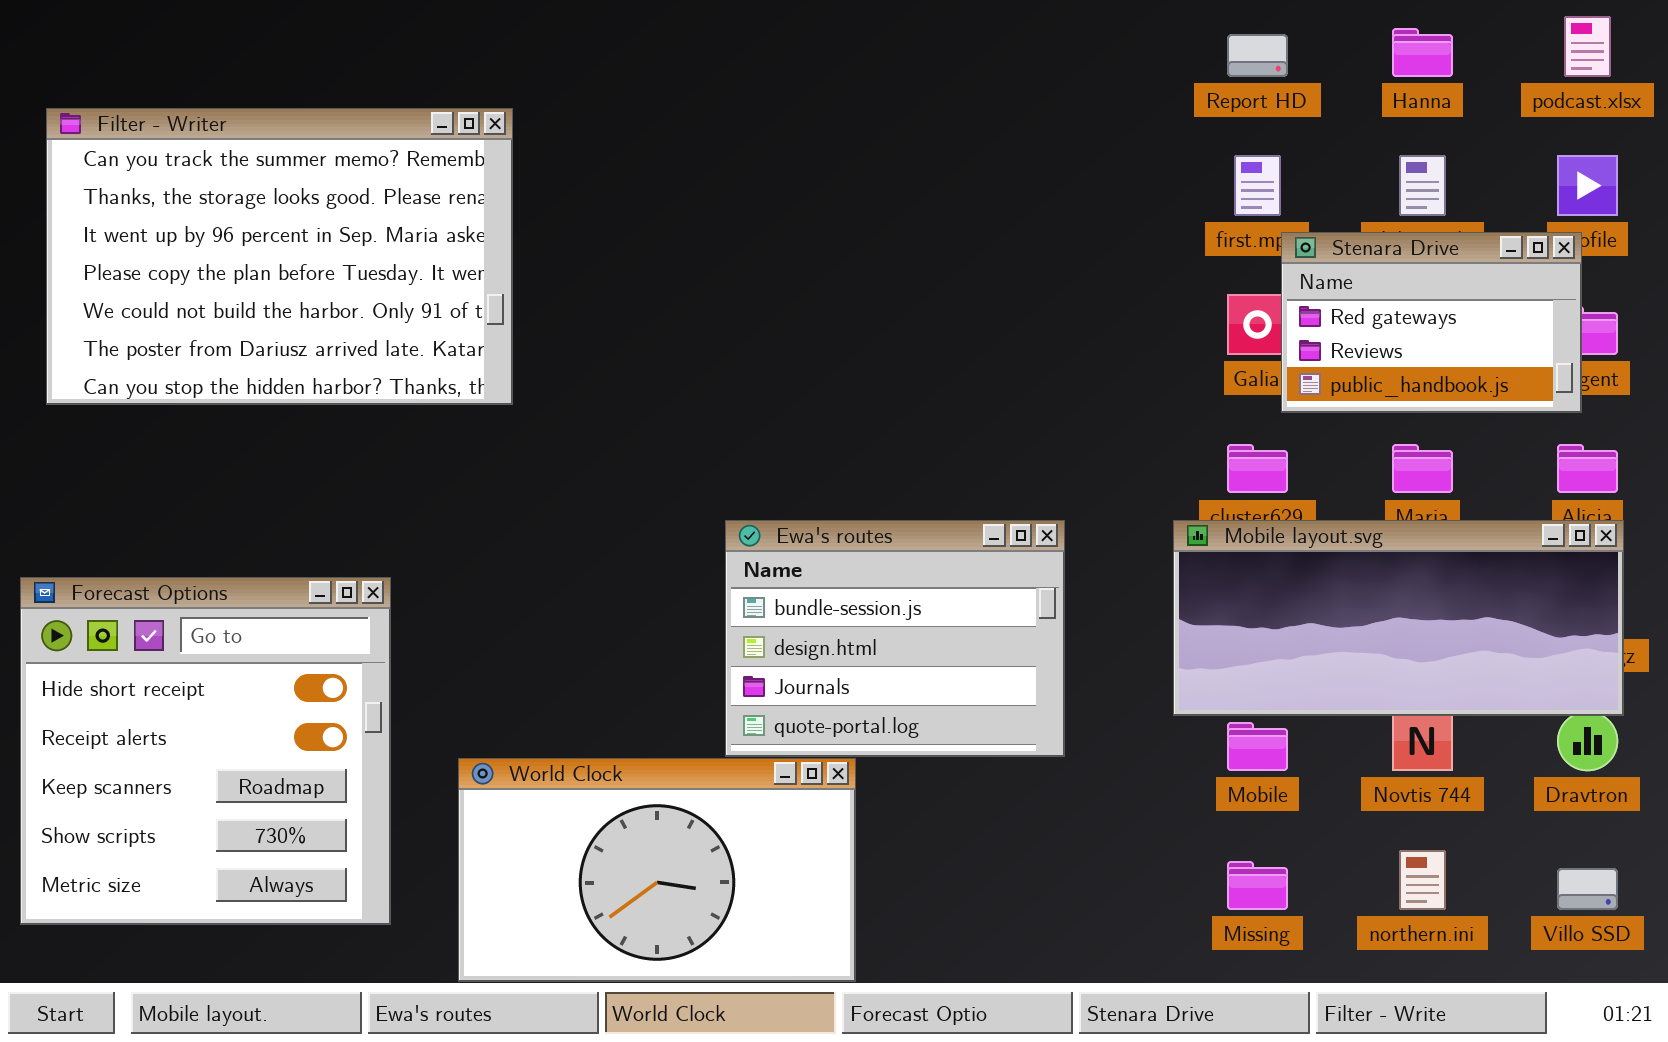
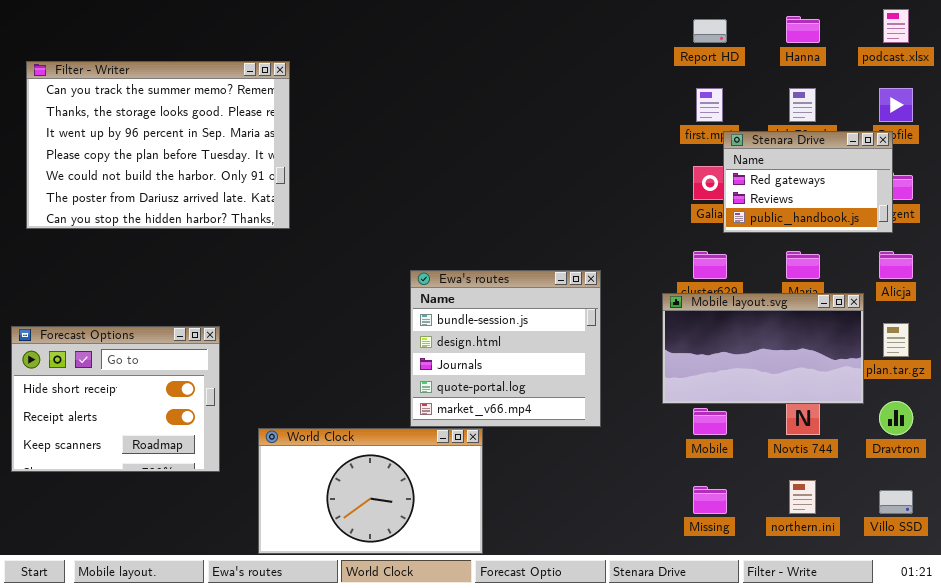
Ewa's routes: [725,520,1065,757] -> [410,270,601,427], resized
Mobile layout.svg: [1173,520,1624,716] -> [662,293,864,404], resized
Forecast Options: [20,577,391,925] -> [11,326,220,472], resized

